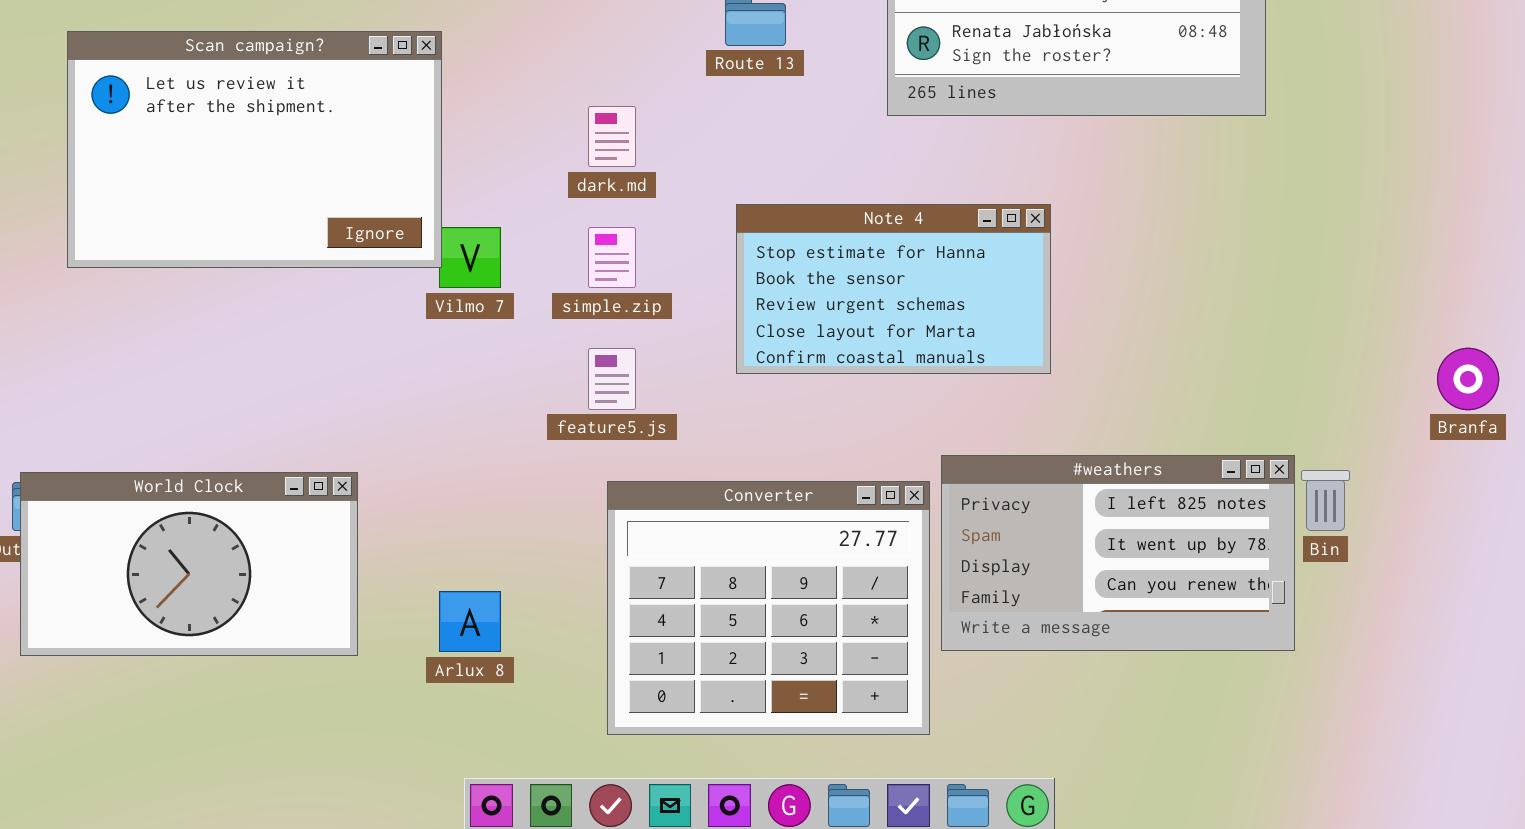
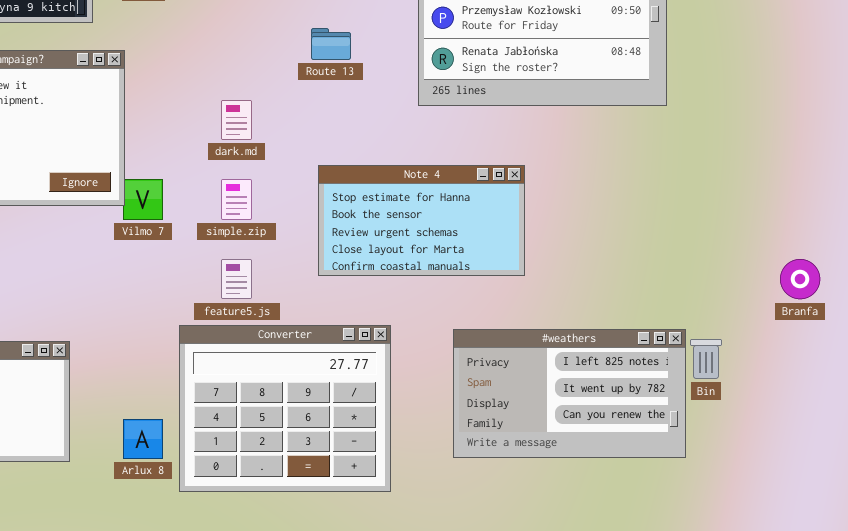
Converter: [607,481,930,735] -> [179,325,391,492], moved

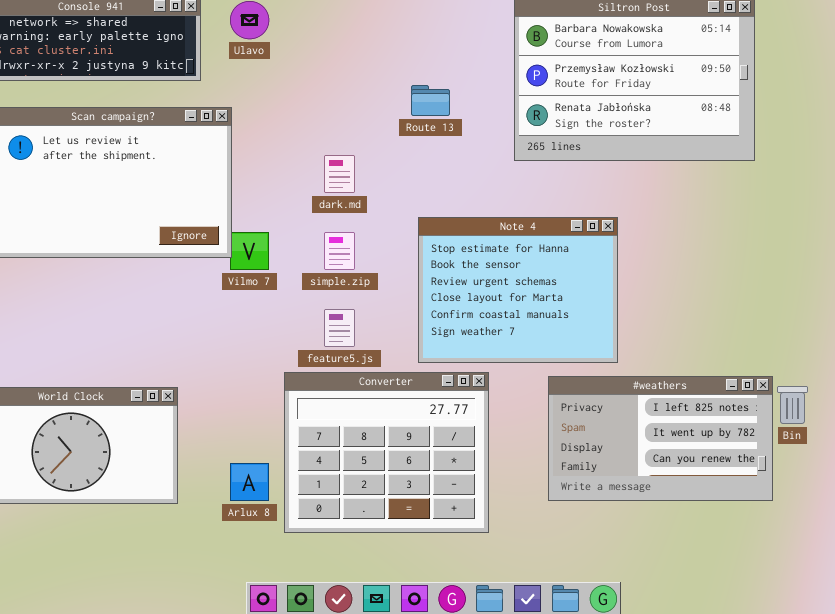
Note 4: [318,165,525,276] -> [418,217,618,363], resized

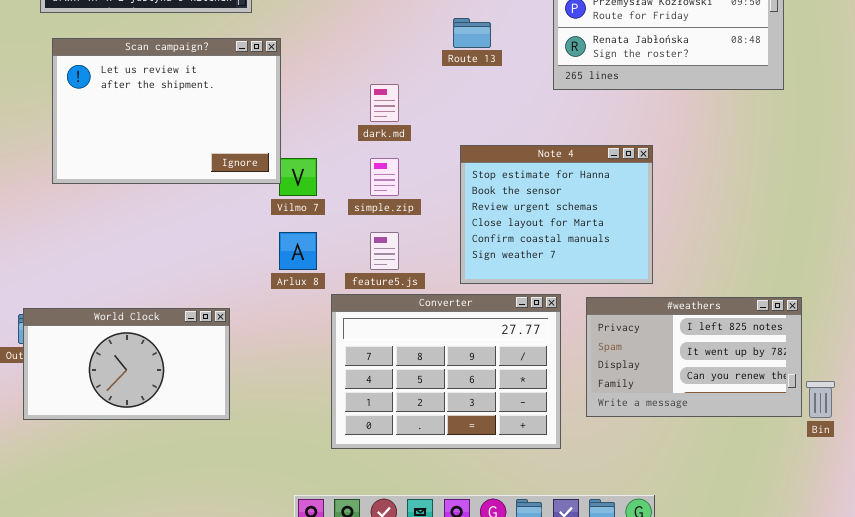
Converter: [284,372,489,533] -> [331,294,561,449], resized
Bin: [777,386,808,424] -> [806,381,835,418], moved
Arlux 8: [230,463,269,501] -> [279,232,317,270], moved

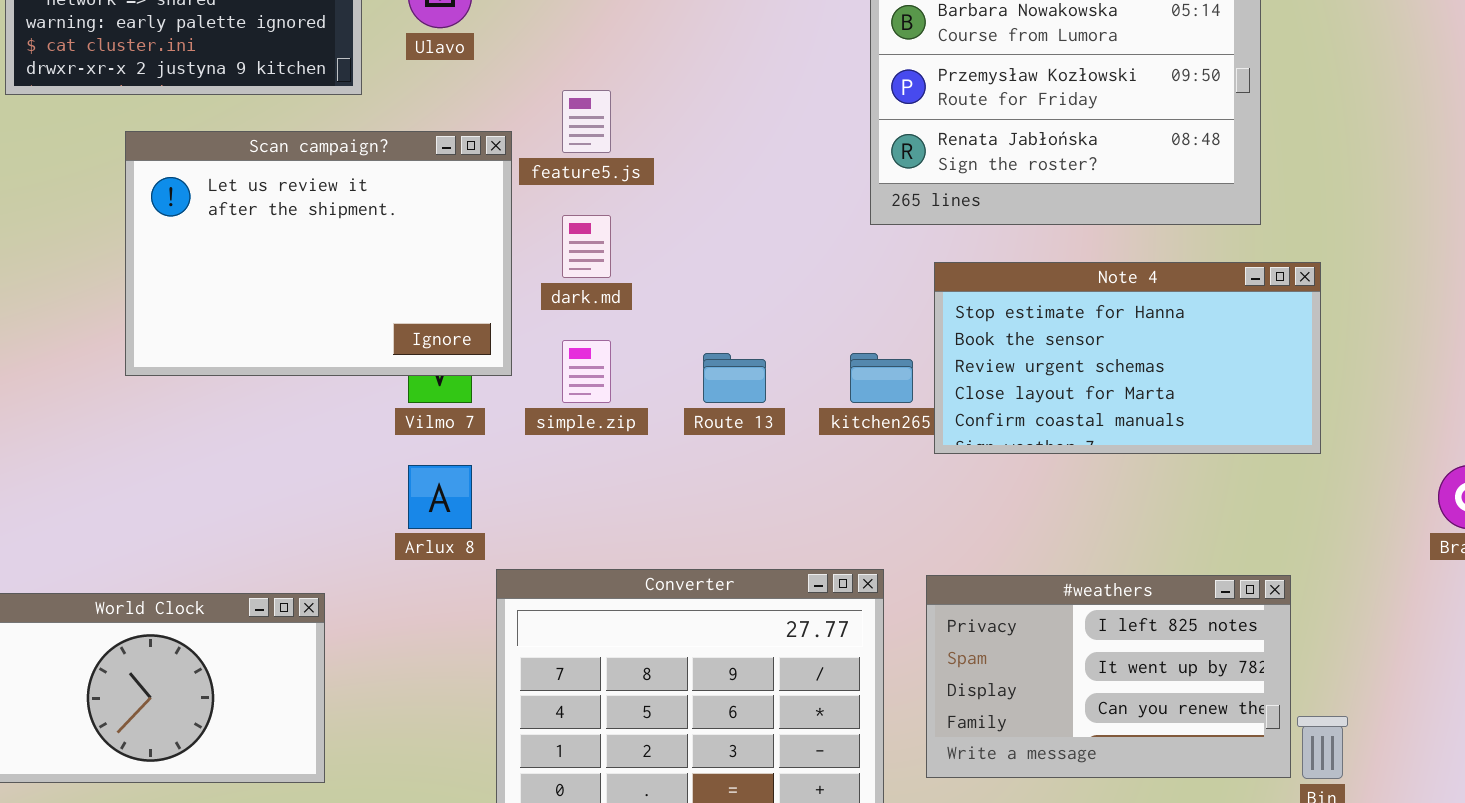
Route 13: [453,18,491,48] -> [703,353,766,403], moved
Scan campaign?: [52,38,281,184] -> [125,131,512,376], moved
Note 4: [460,145,653,284] -> [934,262,1321,454], moved, resized
feature5.js: [370,232,399,270] -> [562,90,611,153], moved

